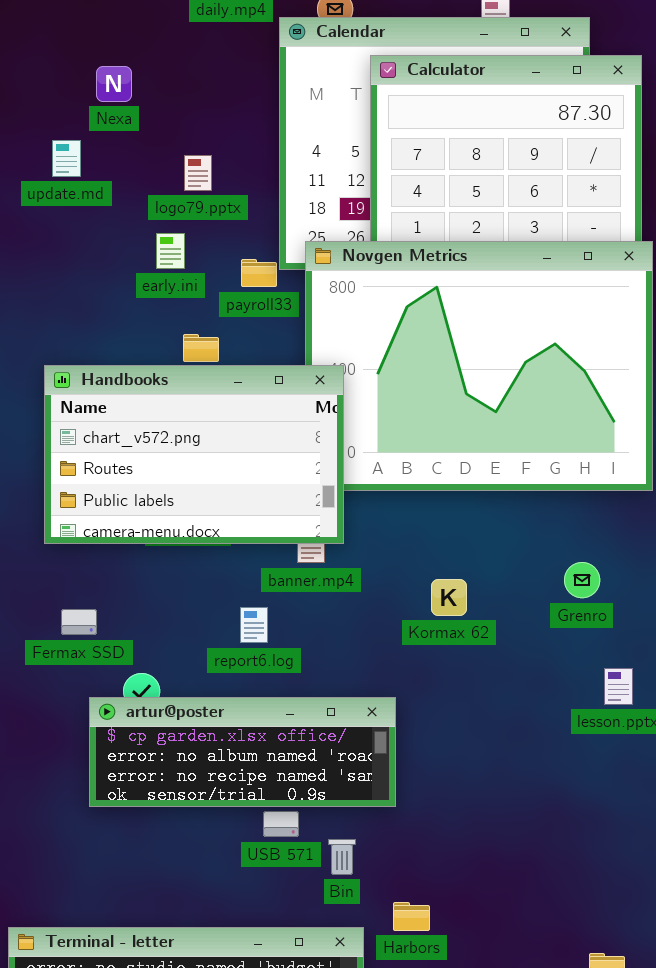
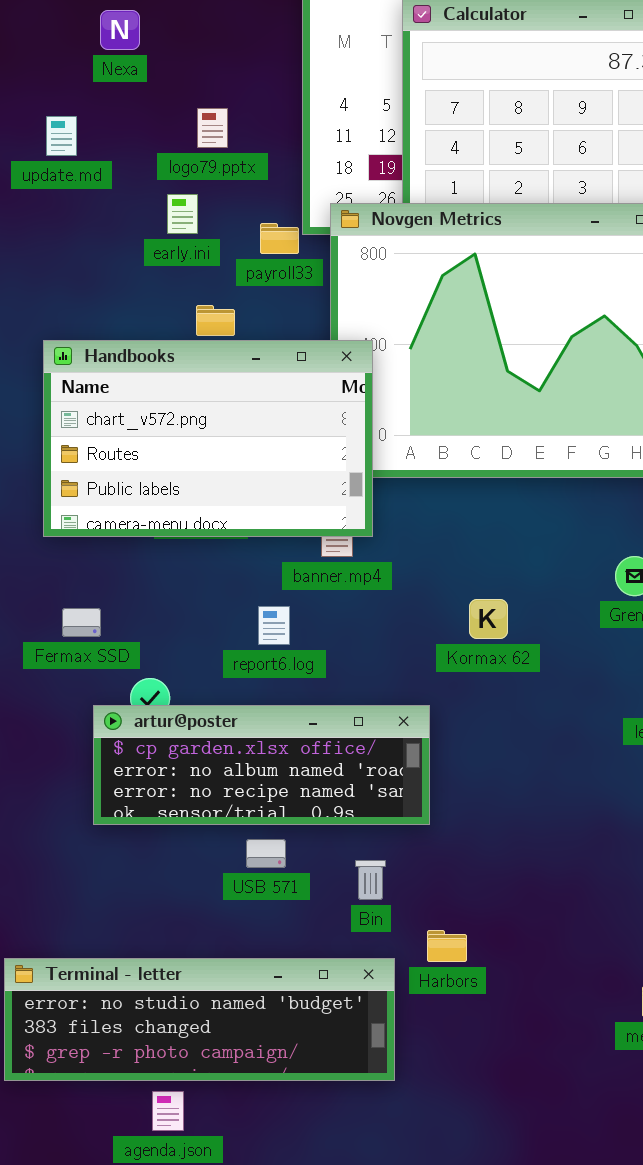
update.md: [52,140,81,177] -> [46,116,77,156], moved
Kormax 62: [431,579,467,616] -> [469,599,508,639], moved
USB 571: [263,811,299,837] -> [246,839,286,868], moved

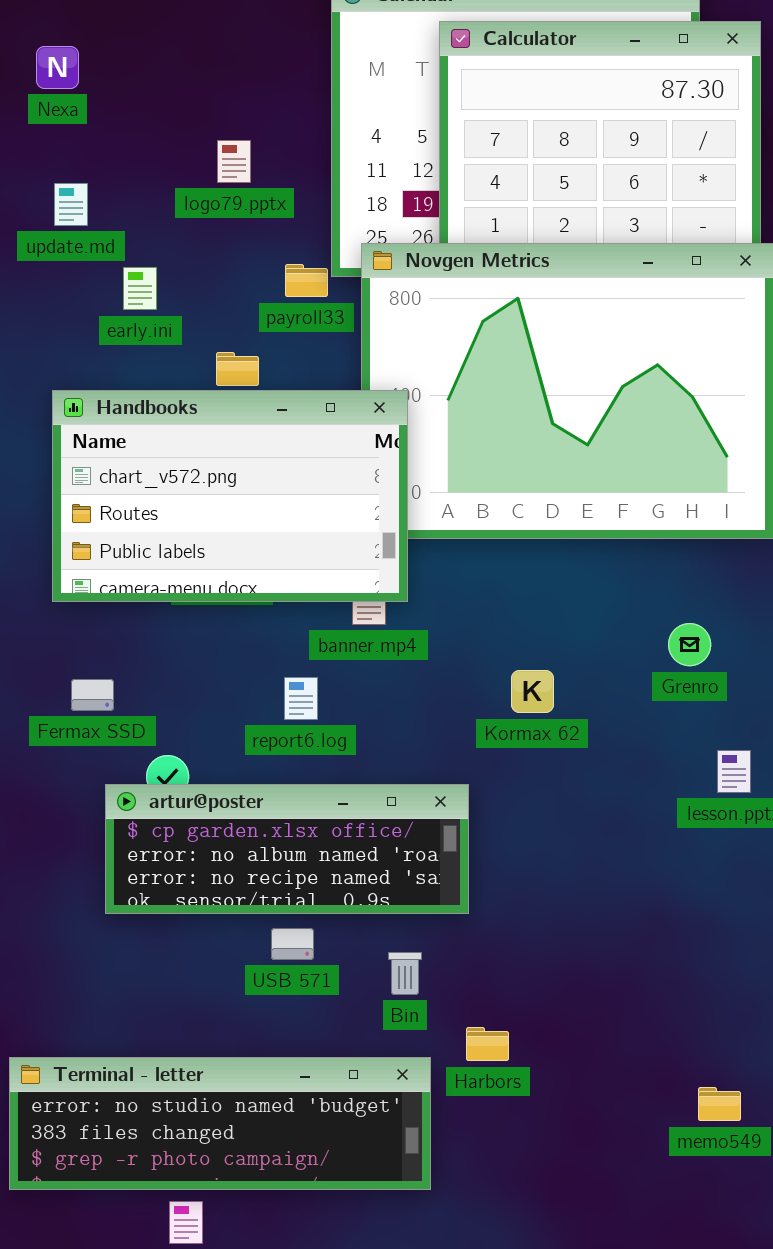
Nexa: [100,10,140,50] -> [36,46,79,89], moved
update.md: [46,116,77,156] -> [54,183,88,226], moved
early.ini: [167,194,198,234] -> [123,267,157,310], moved

